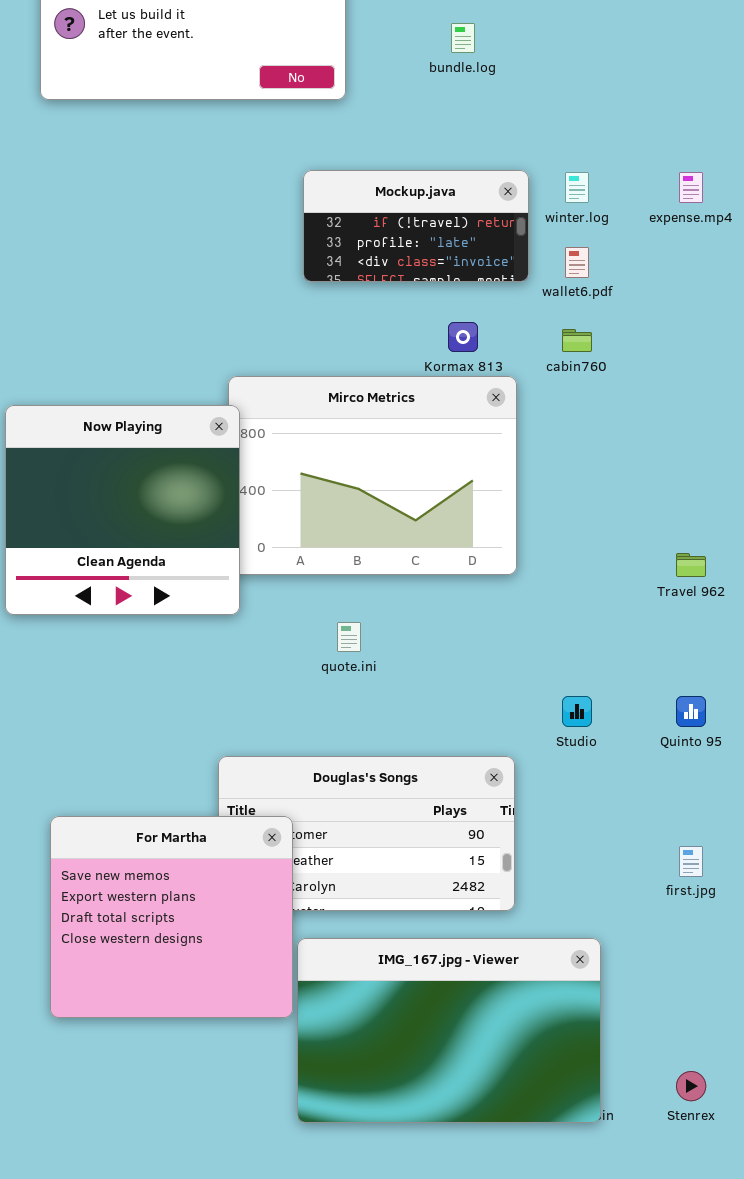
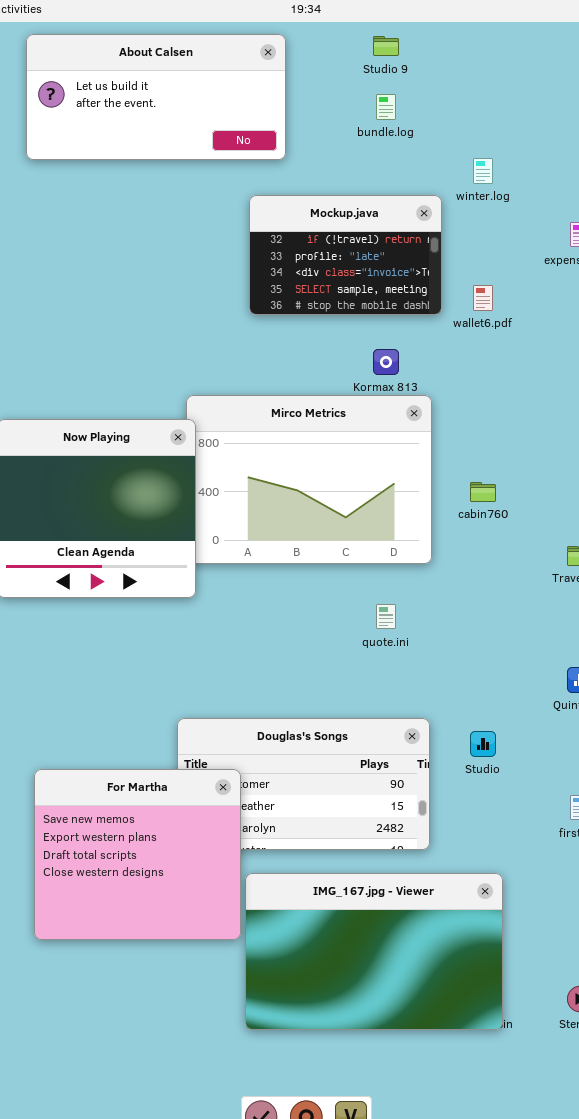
Mockup.java: [303,170,529,282] -> [249,195,442,315], resized
winter.log: [565,172,589,203] -> [473,158,493,184], moved
cabin760: [562,329,592,352] -> [470,482,496,502], moved
quote.ini: [337,622,361,652] -> [376,604,396,629], moved
Studio: [562,696,592,727] -> [470,731,496,757], moved

